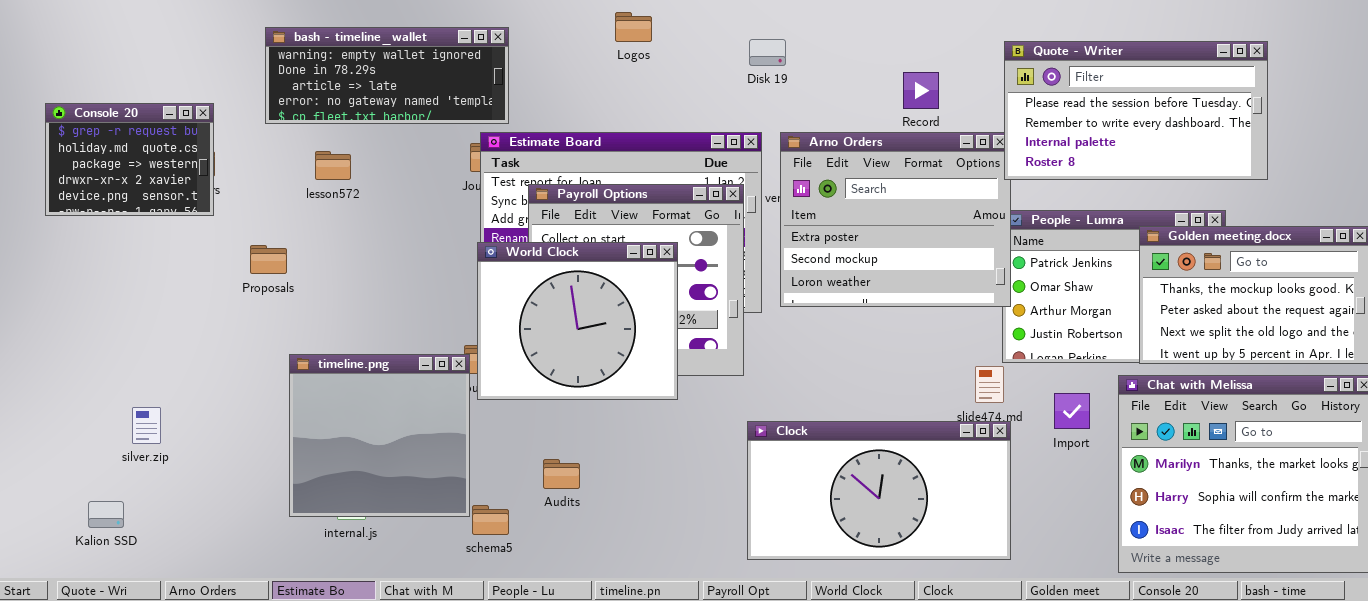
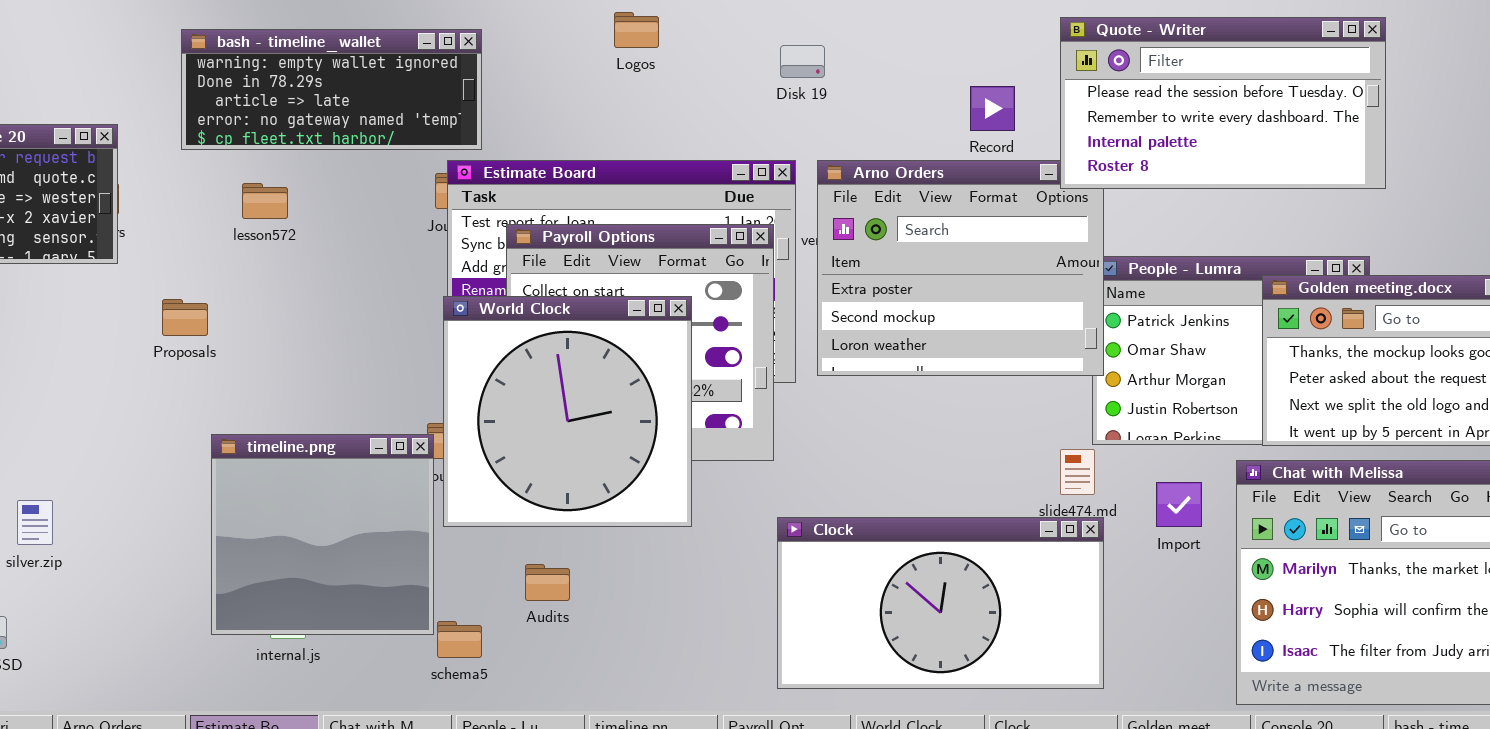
Quote - Writer: [1004,41,1268,180] -> [1060,17,1386,189], moved
World Clock: [477,242,678,400] -> [443,296,692,527], resized

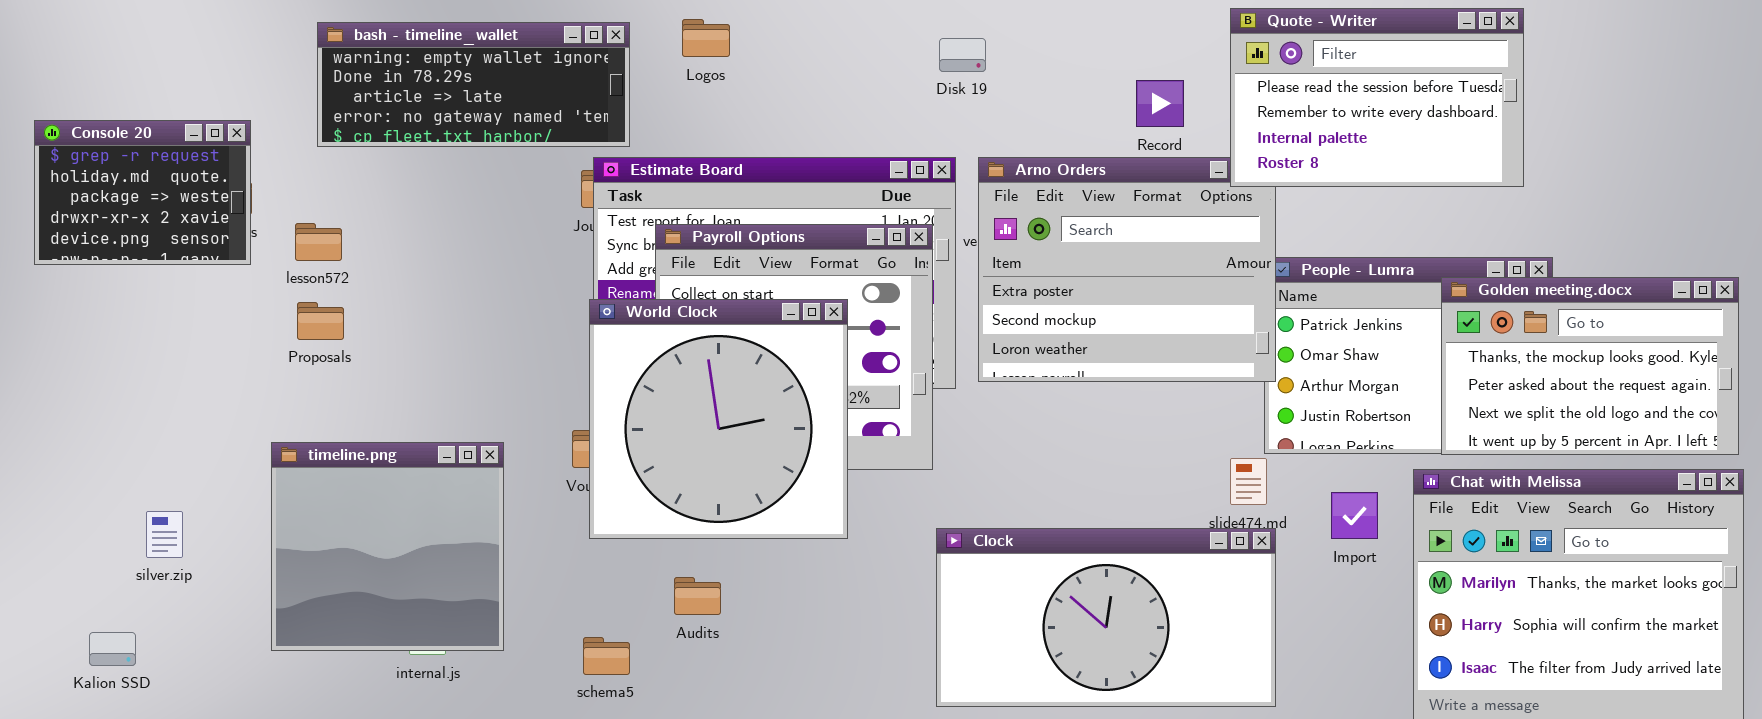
Logos: [614,12,659,48] -> [682,19,730,57], moved
Quote - Writer: [1060,17,1386,189] -> [1230,8,1524,187], resized
lesson572: [242,183,288,219] -> [295,223,342,261], moved
timeline.png: [211,434,434,635] -> [271,442,504,651], moved

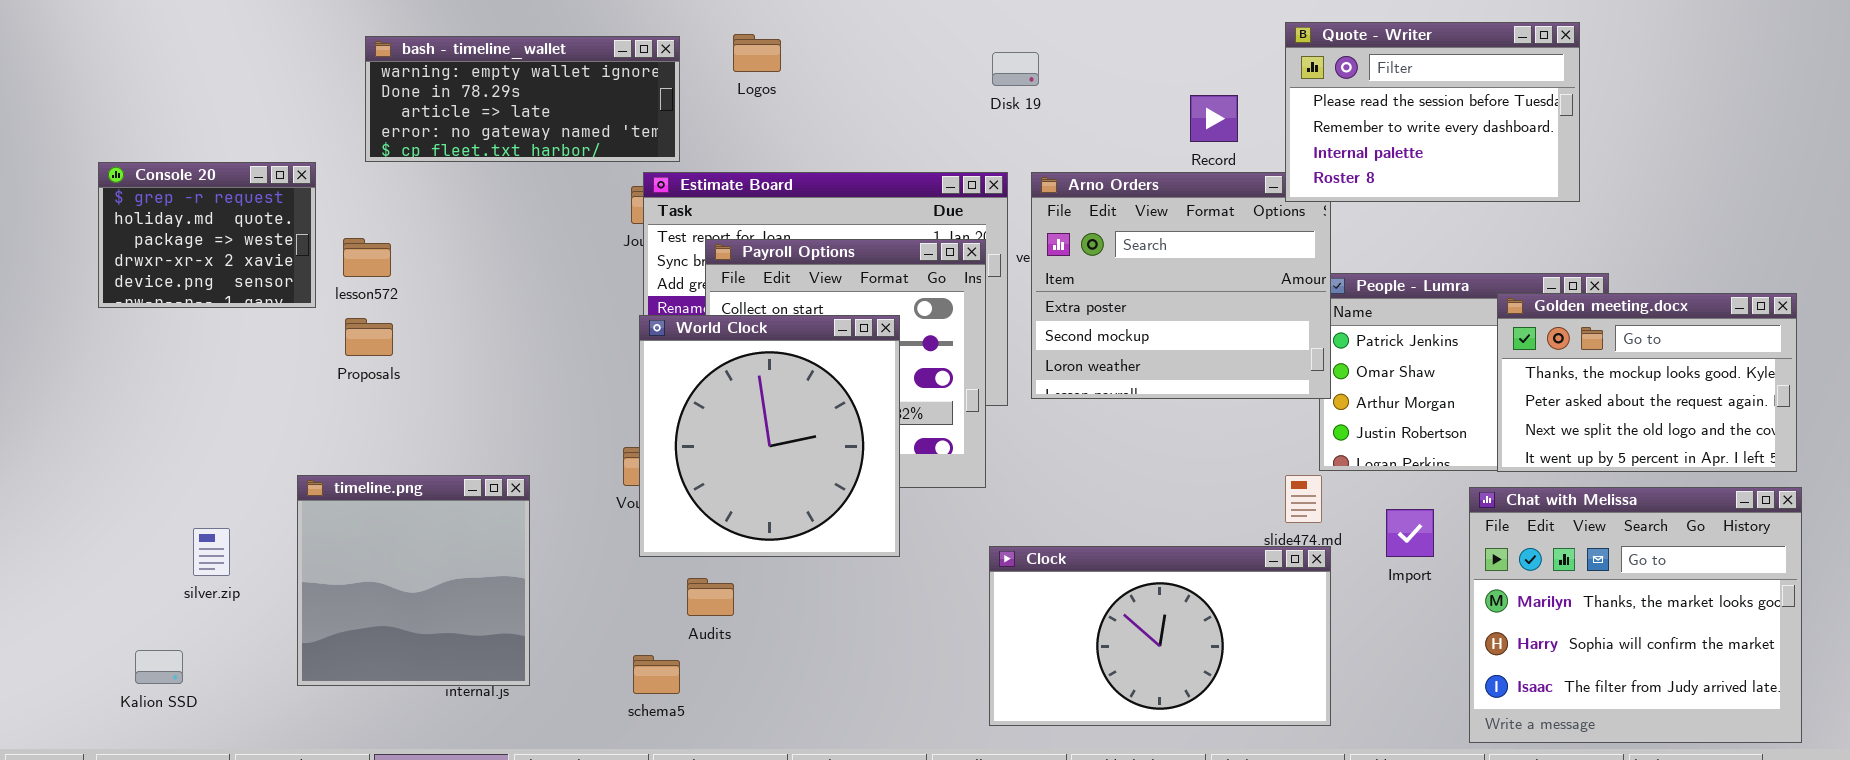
Console 20: [34,120,251,265] -> [98,162,316,308], moved
timeline.png: [271,442,504,651] -> [297,475,530,686], moved
Audits: [674,577,721,615] -> [687,578,734,616], moved

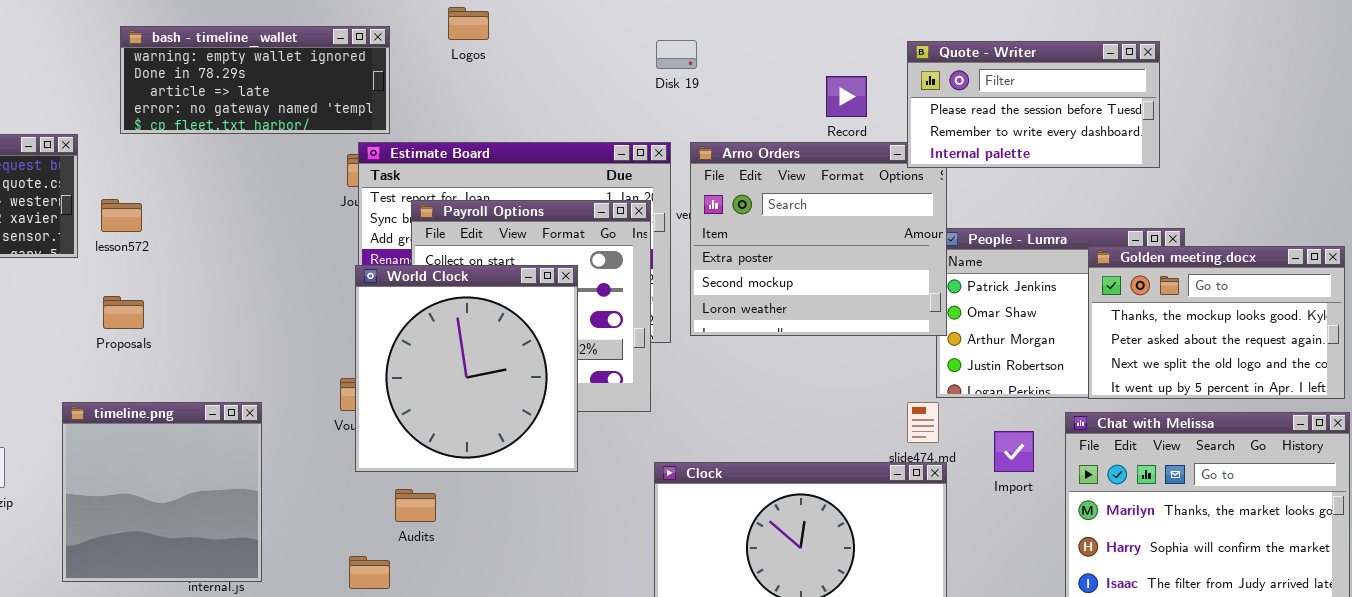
Quote - Writer: [1285,22,1580,202] -> [907,41,1160,168], resized
Logos: [733,34,781,72] -> [448,7,489,40], moved
Proposals: [345,318,393,356] -> [103,296,144,329], moved

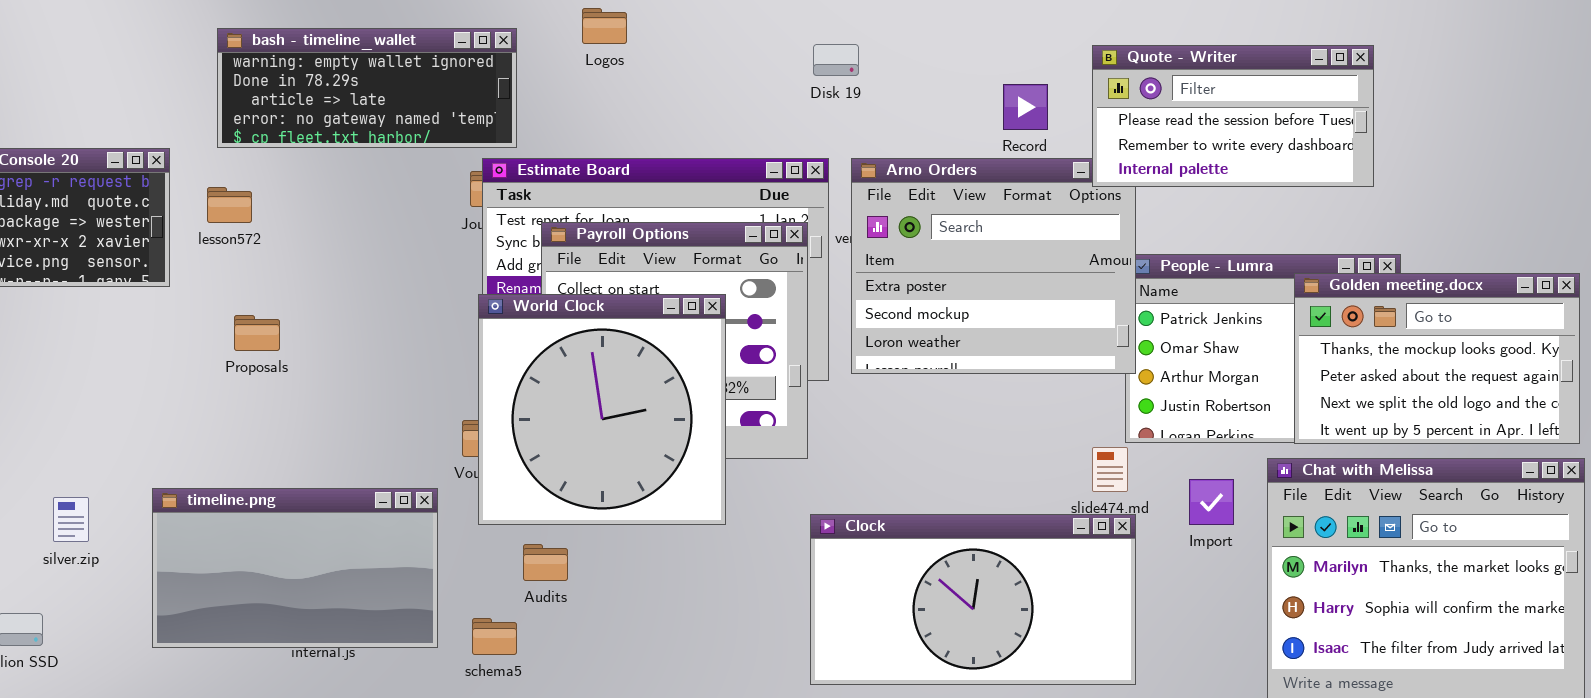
lesson572: [101,199,142,232] -> [207,187,252,223], moved
Proposals: [103,296,144,329] -> [234,315,280,351], moved
timeline.png: [62,402,262,582] -> [152,488,438,648], resized

